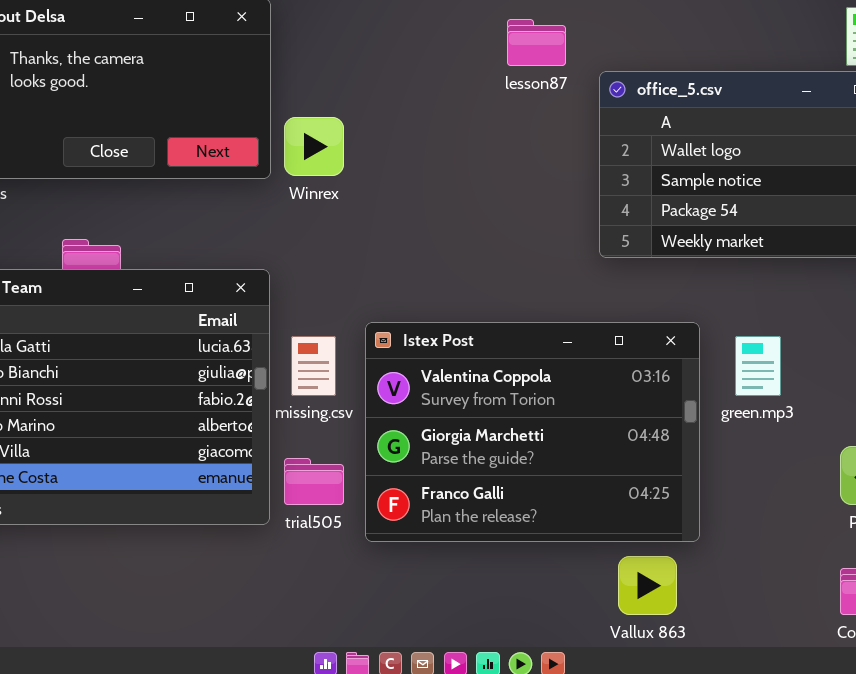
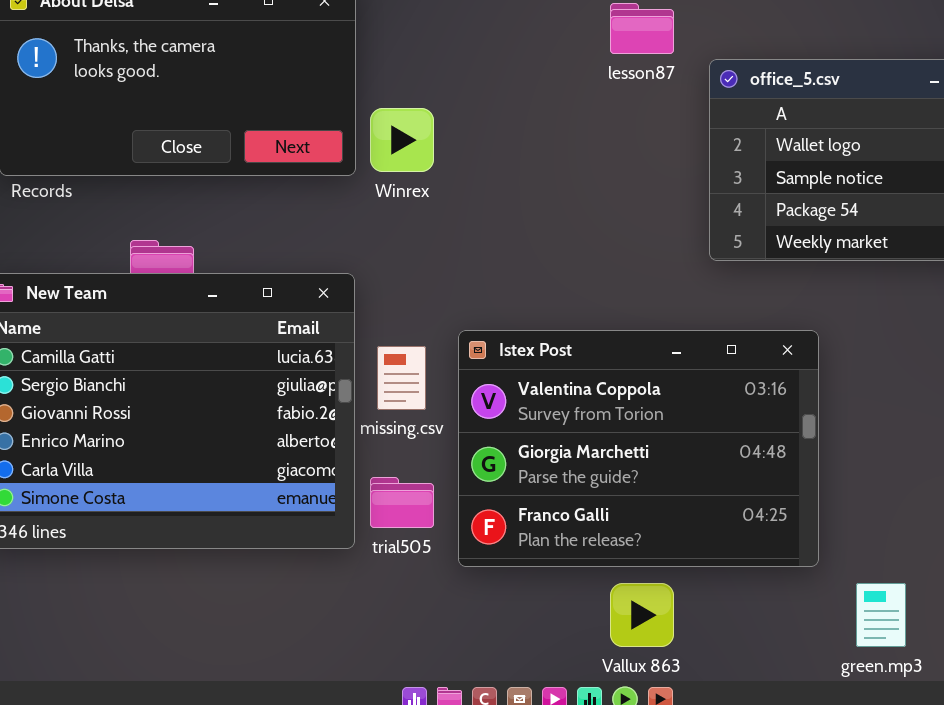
green.mp3: [735,336,781,396] -> [856,583,906,647], moved
Vallux 863: [618,556,677,615] -> [610,583,674,647], moved

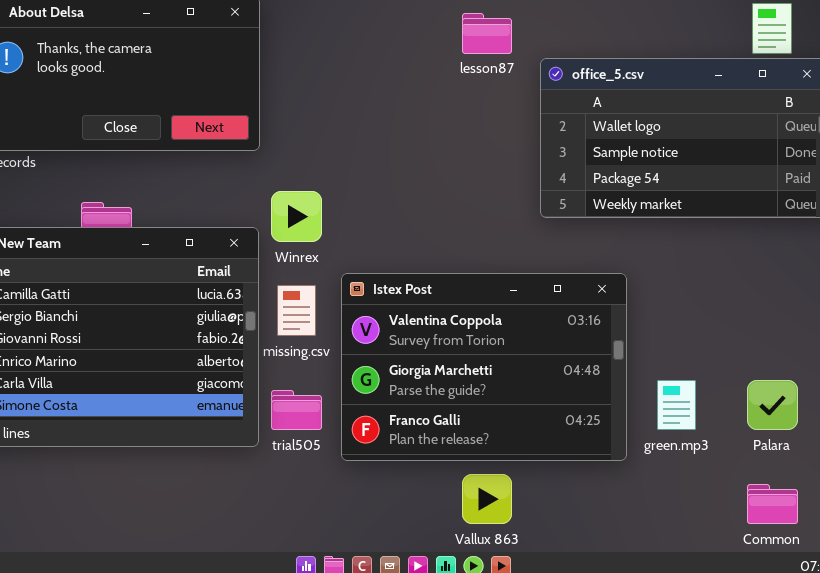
Winrex: [370,108,434,172] -> [271,191,322,242], moved
green.mp3: [856,583,906,647] -> [657,380,696,430], moved

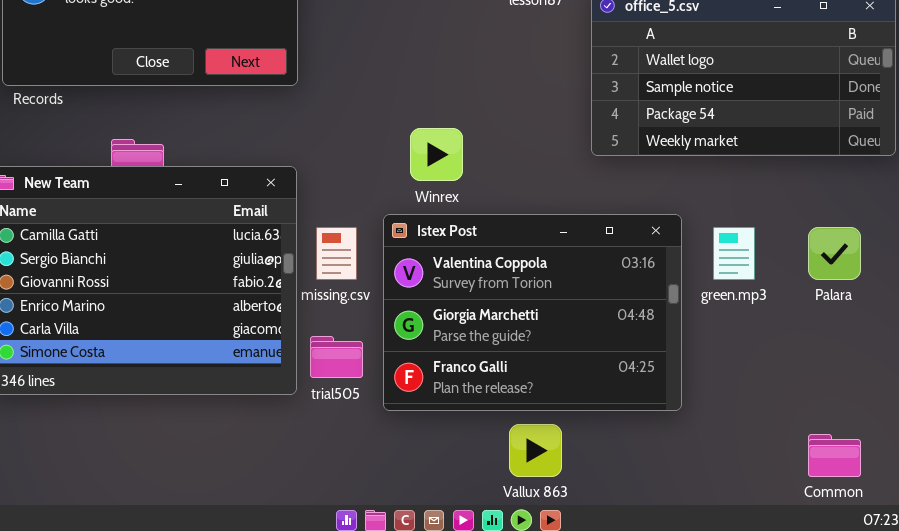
Winrex: [271,191,322,242] -> [410,128,463,181], moved
green.mp3: [657,380,696,430] -> [713,227,755,280], moved
Palara: [747,380,798,430] -> [808,227,861,280], moved

